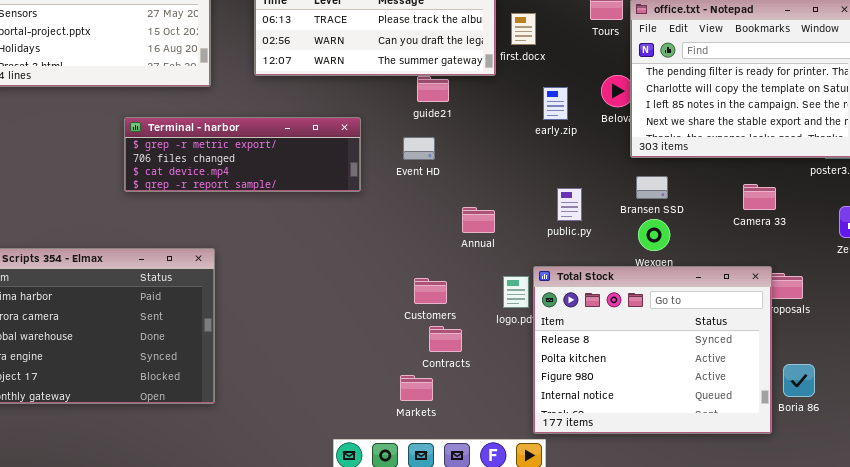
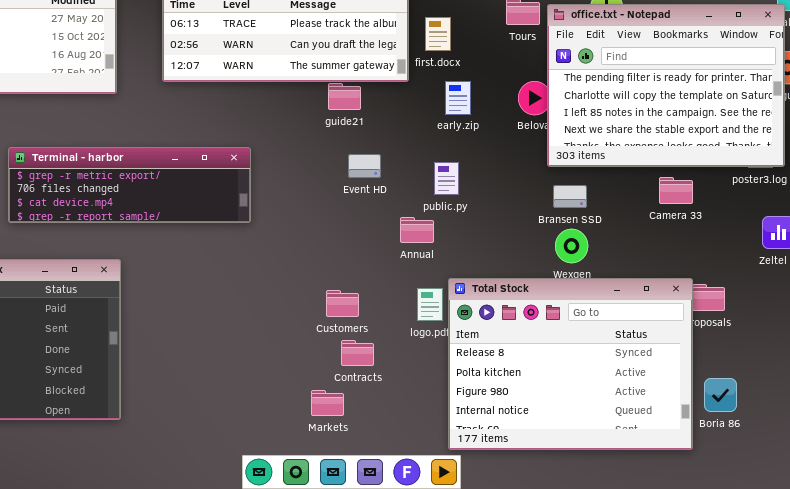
early.zip: [543,87,568,120] -> [445,81,471,115], moved
Terminal - harbor: [124,117,361,192] -> [8,147,251,223], moved
Event HD: [403,137,435,160] -> [348,154,381,178], moved
Camera 33: [743,184,776,210] -> [659,177,693,204], moved
public.py: [557,188,582,221] -> [434,162,459,195], moved
Annual: [462,207,495,233] -> [400,217,434,243], moved

